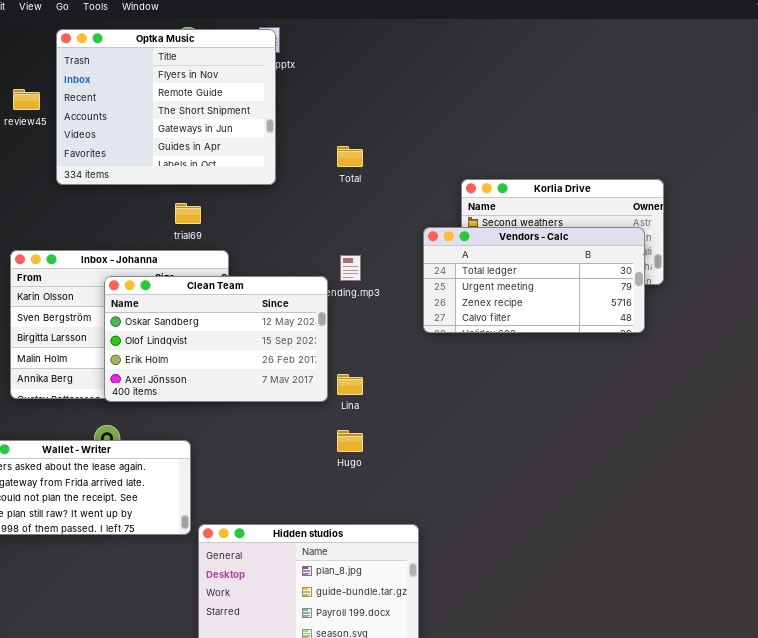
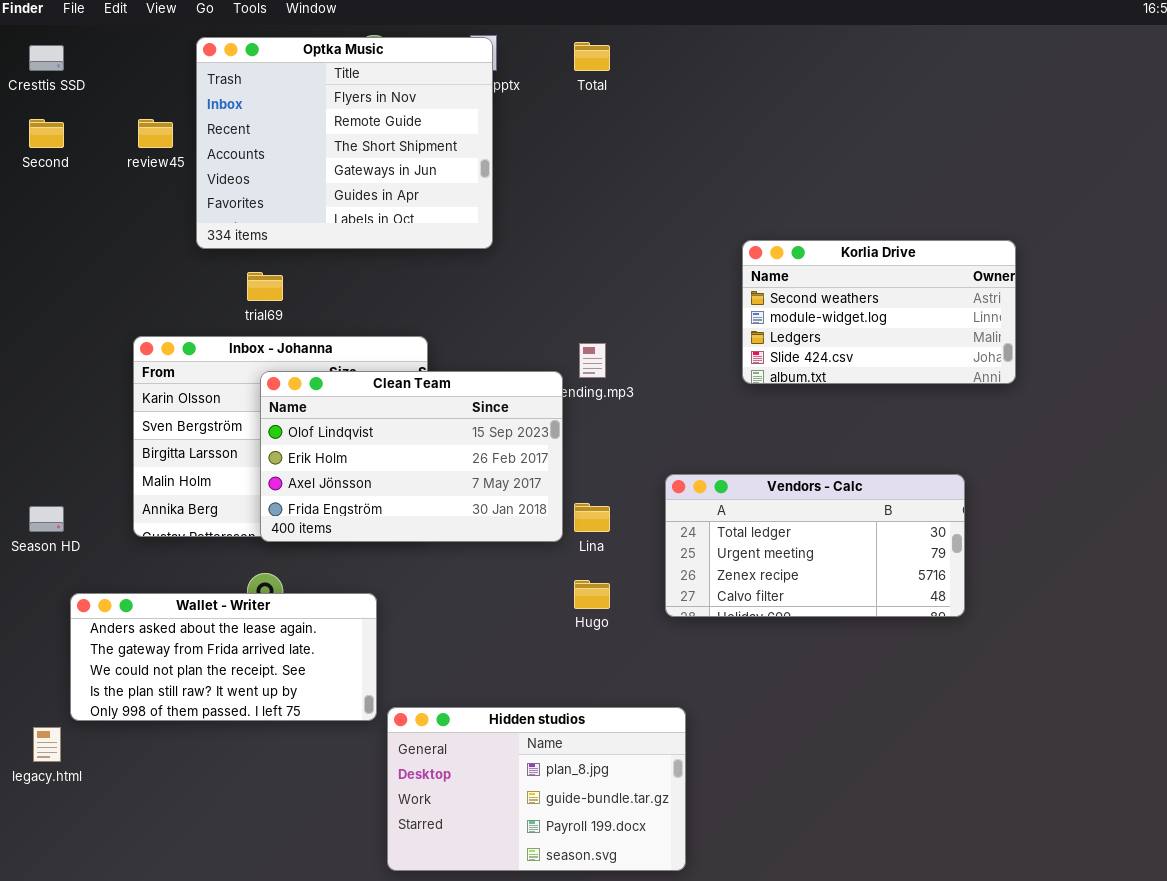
Total: [337,146,363,167] -> [574,42,610,71], moved
trial69: [175,203,201,224] -> [247,272,283,301], moved
Vendors - Calc: [423,227,645,333] -> [665,474,965,617], moved
Clean Team: [104,276,328,402] -> [260,371,563,542], scrolled down 1 row

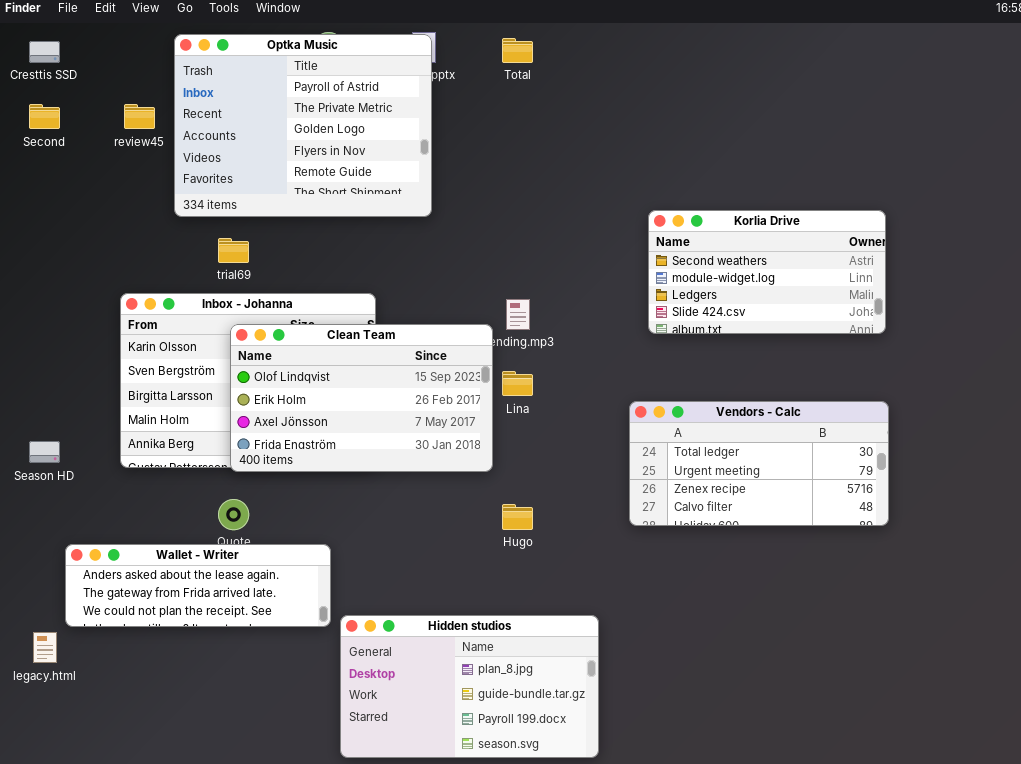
Optka Music: [196,37,493,249] -> [174,34,432,217], scrolled up 3 rows
Vendors - Calc: [665,474,965,617] -> [629,401,889,526], moved
Lina: [574,503,610,532] -> [502,371,533,396], moved
Wallet - Writer: [70,593,377,721] -> [65,544,331,627], resized

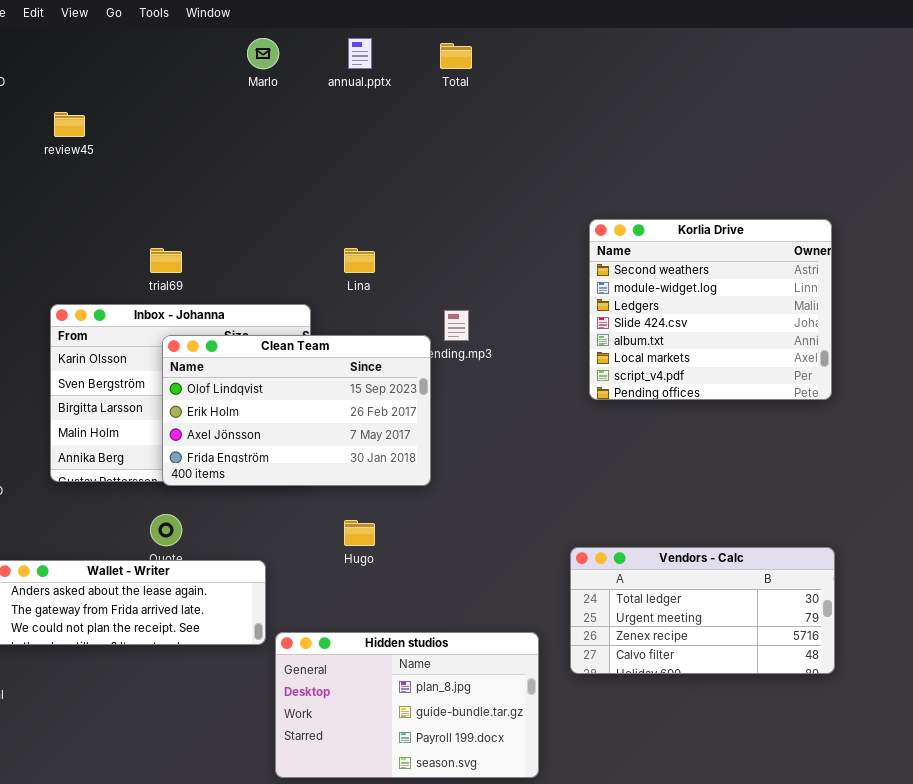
Optka Music: [174,34,432,217] -> none, closed
Korlia Drive: [648,210,886,334] -> [589,219,832,400], resized
Lina: [502,371,533,396] -> [344,248,375,273], moved
Vendors - Calc: [629,401,889,526] -> [570,547,835,674], moved
Hugo: [502,504,533,530] -> [344,520,375,546], moved

